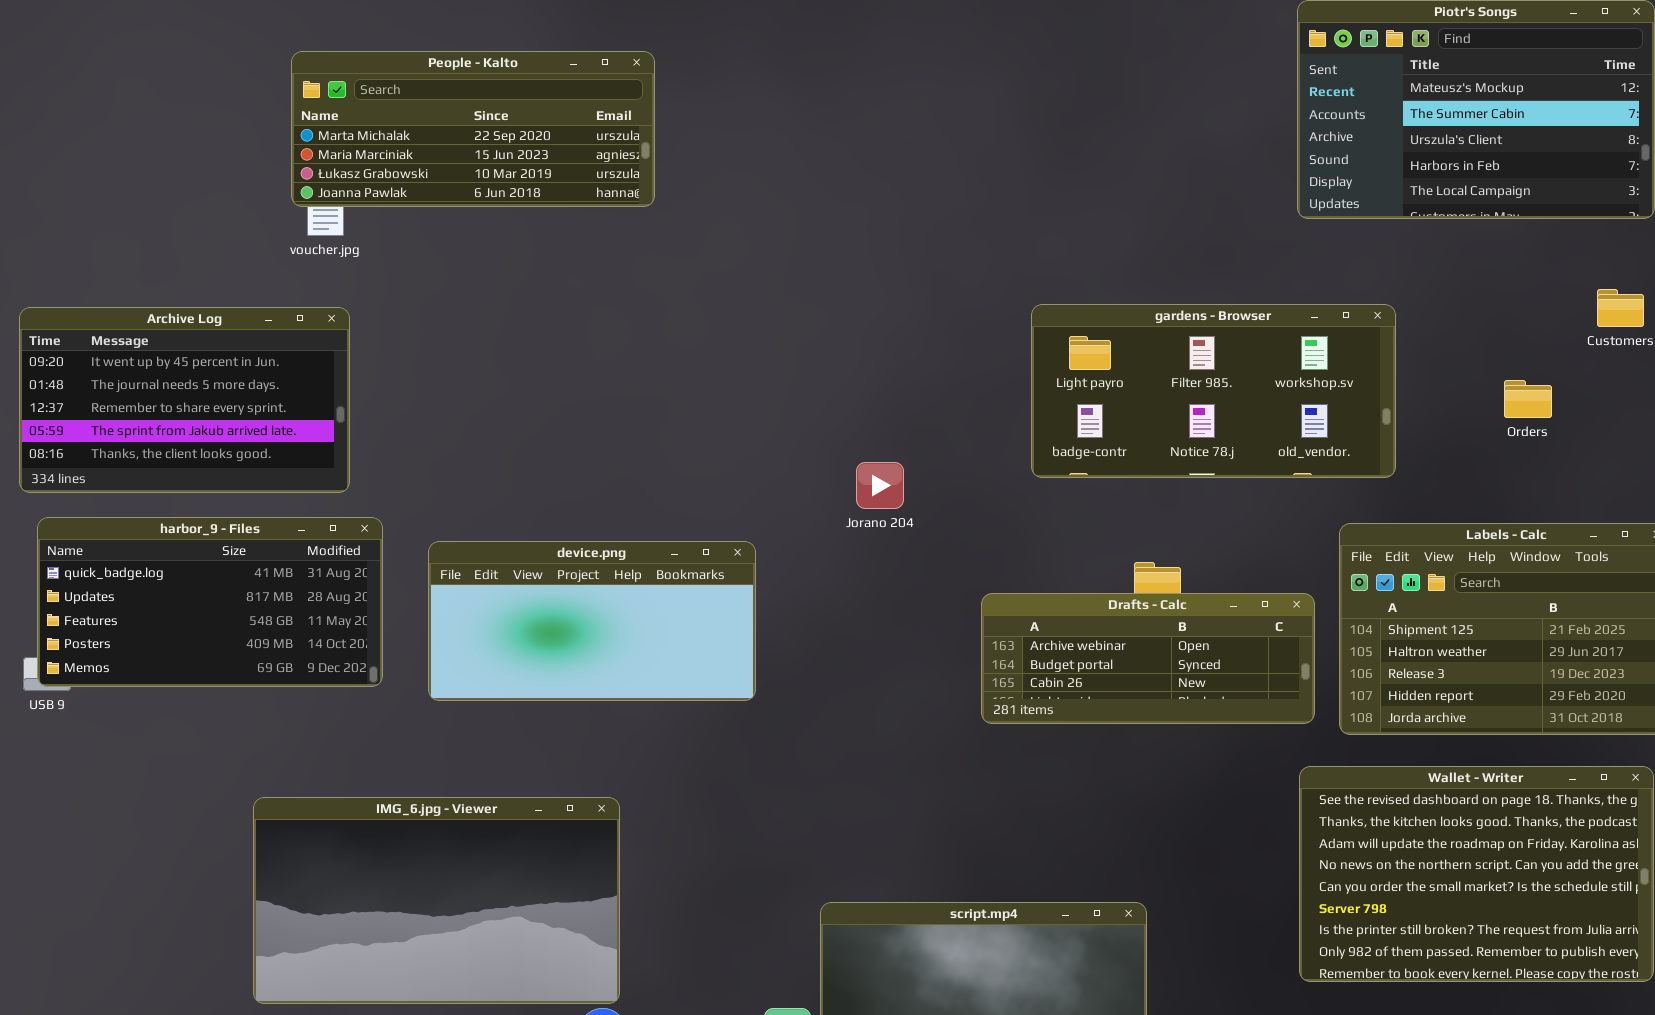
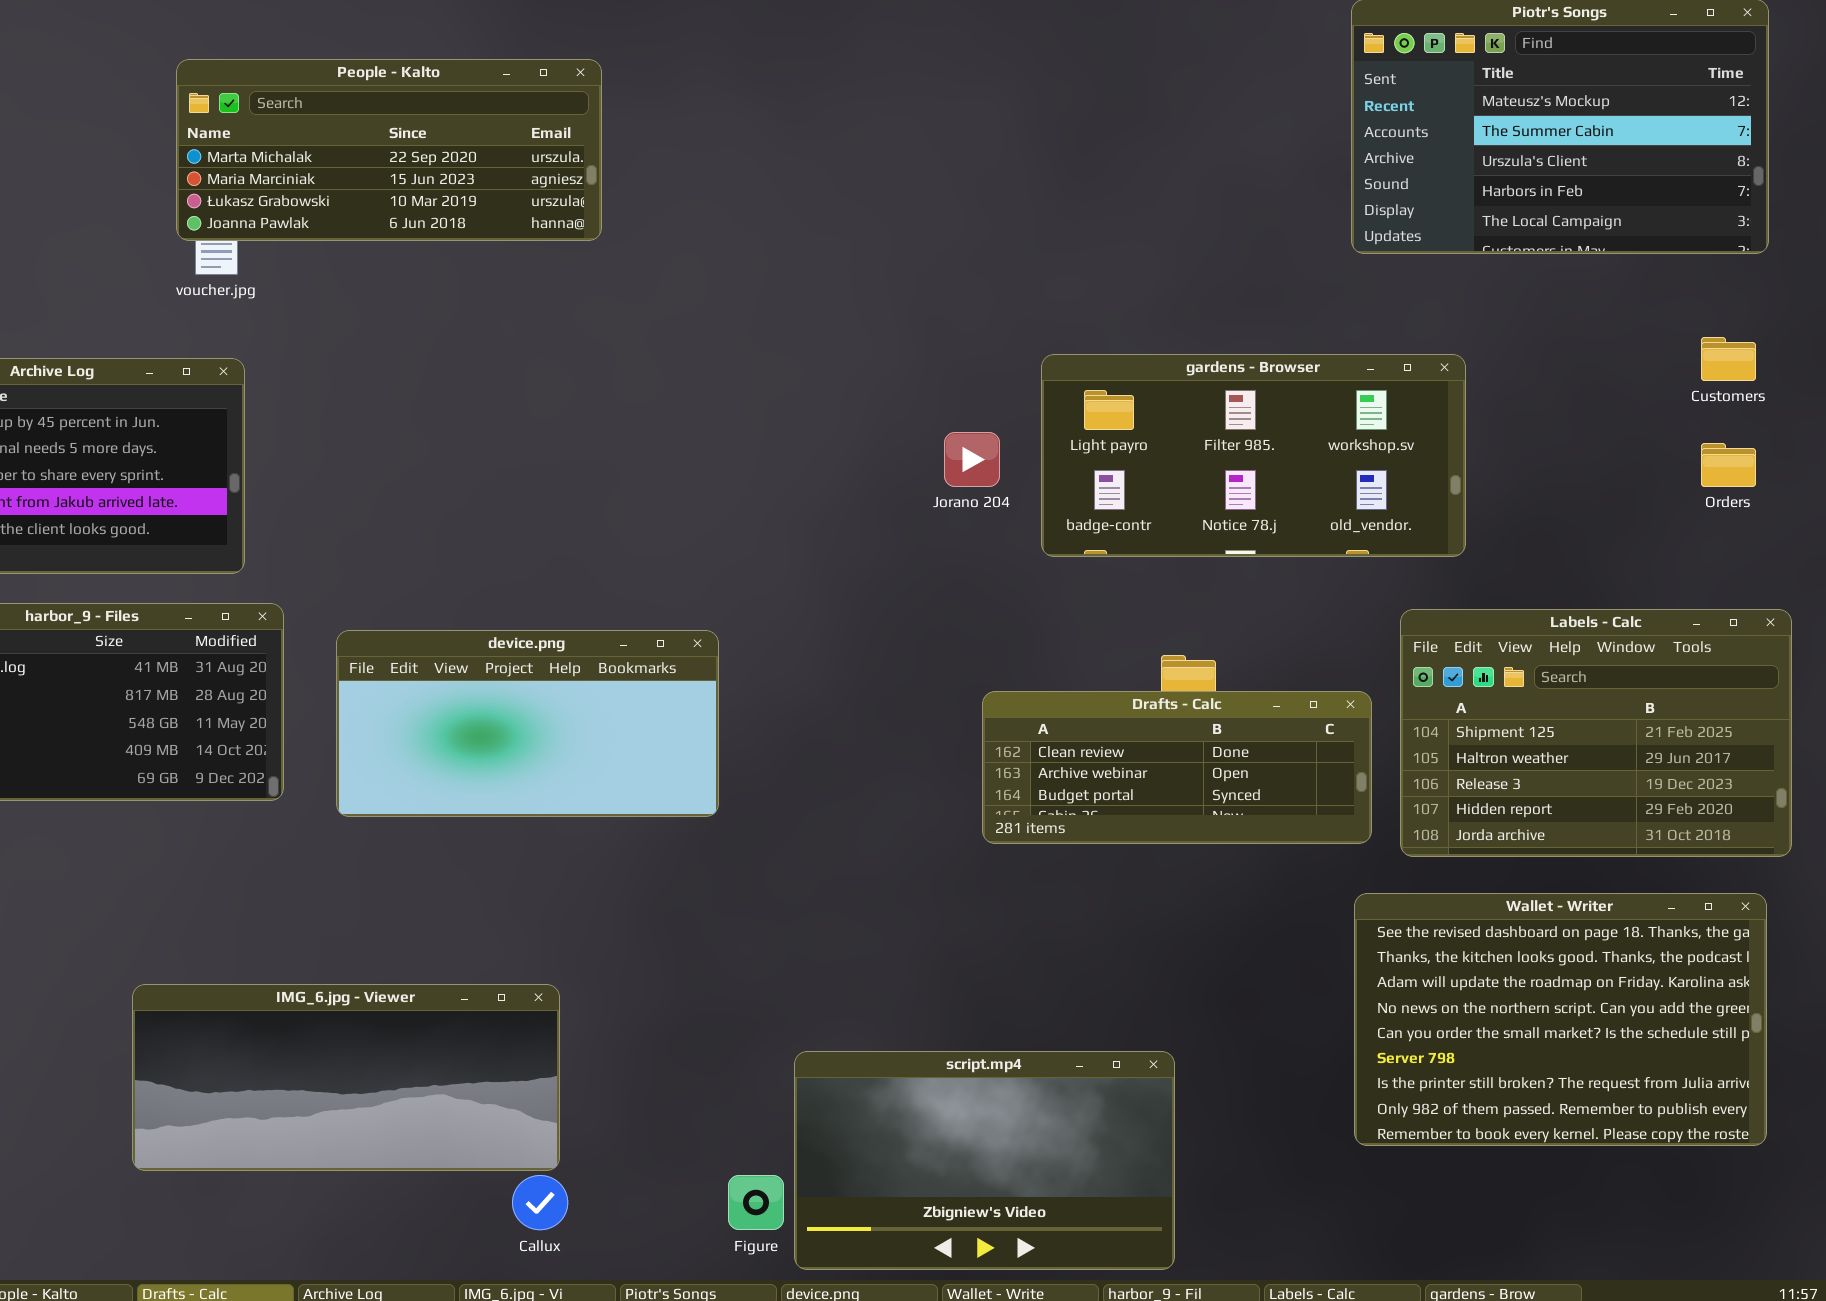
Orders: [1504,380,1552,418] -> [1701,443,1756,487], moved
Jorano 204: [856,462,904,509] -> [944,432,1000,487], moved
Drafts - Calc: [981,593,1315,724] -> [982,691,1372,844], scrolled up 1 row
IMG_6.jpg - Viewer: [253,797,620,1004] -> [132,984,560,1171], resized

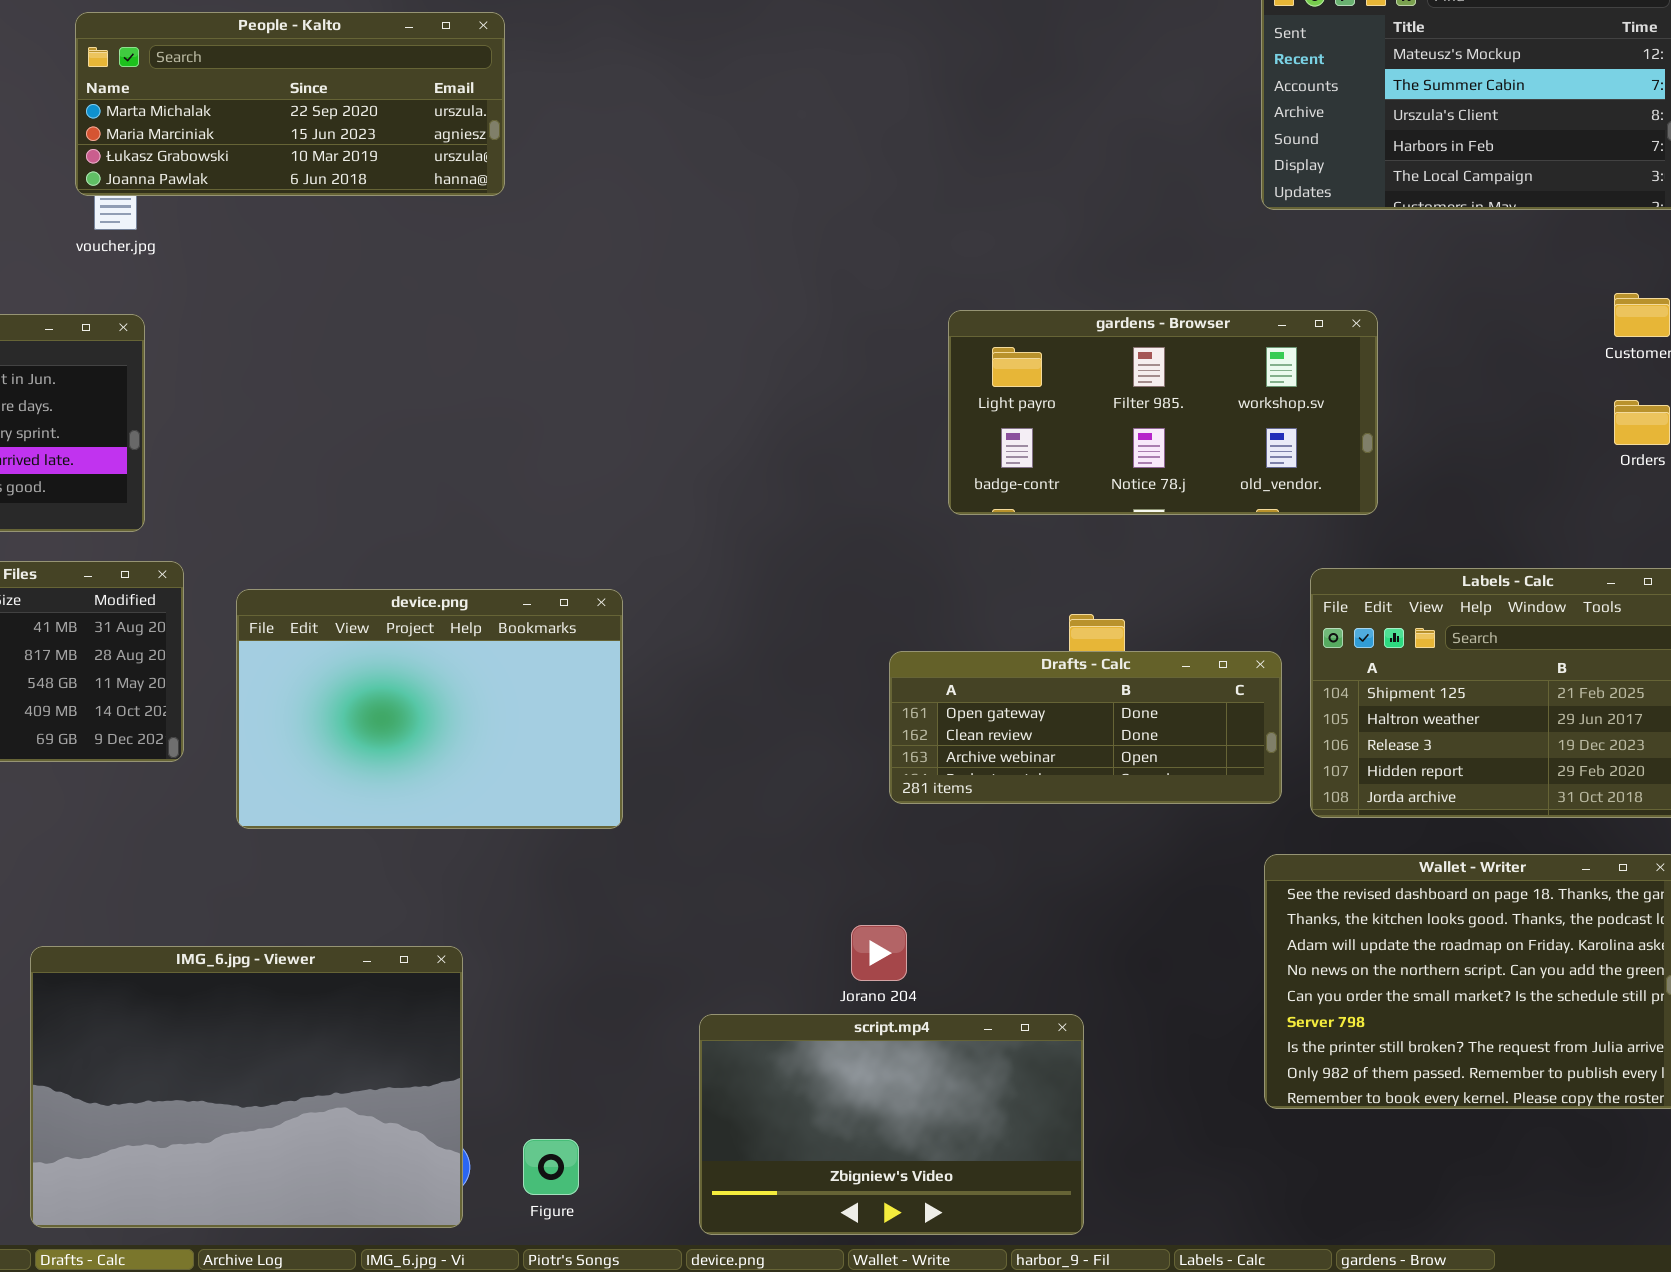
Jorano 204: [944,432,1000,487] -> [851,925,907,981], moved
device.png: [336,630,719,817] -> [236,589,623,829], resized
Drafts - Calc: [982,691,1372,844] -> [889,651,1282,804], scrolled up 1 row
IMG_6.jpg - Viewer: [132,984,560,1171] -> [30,946,463,1228], resized
Figure: [728,1175,784,1230] -> [523,1139,579,1195], moved

